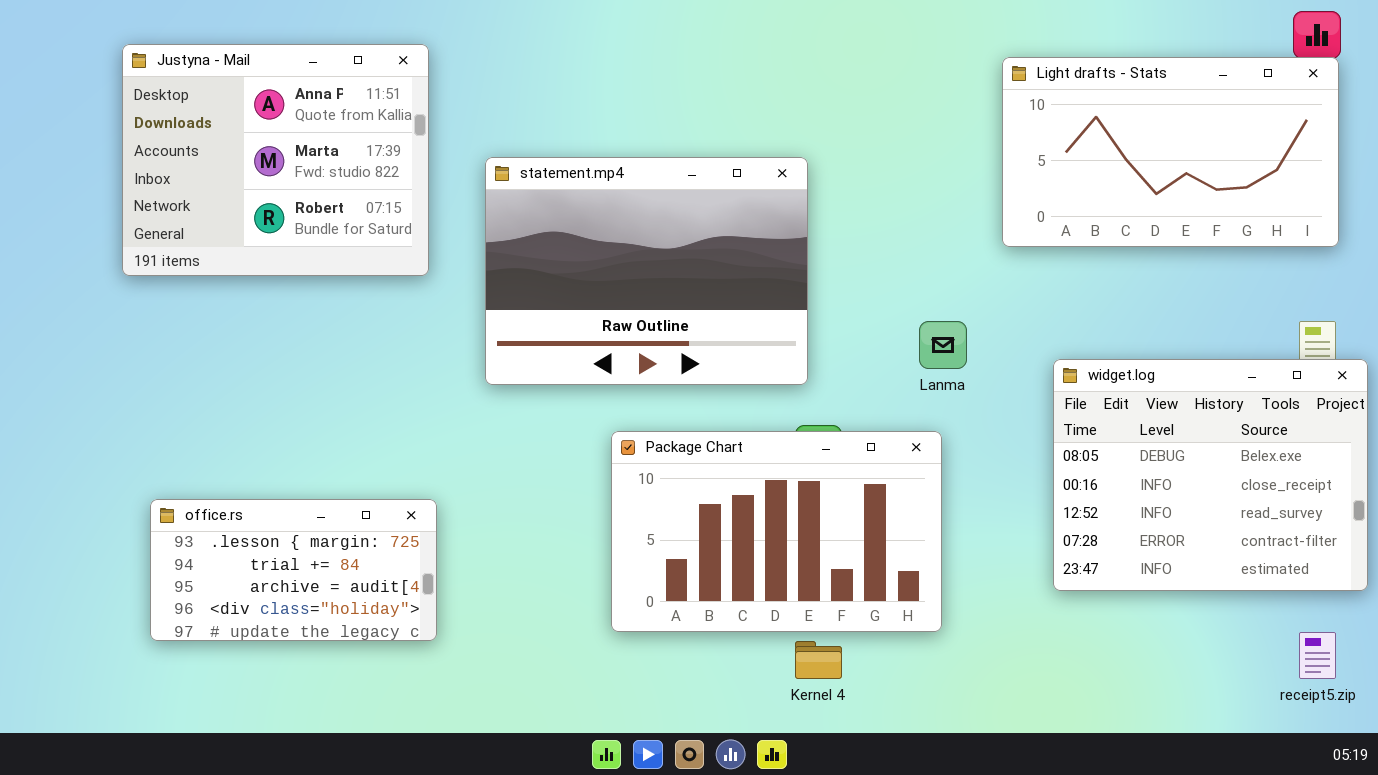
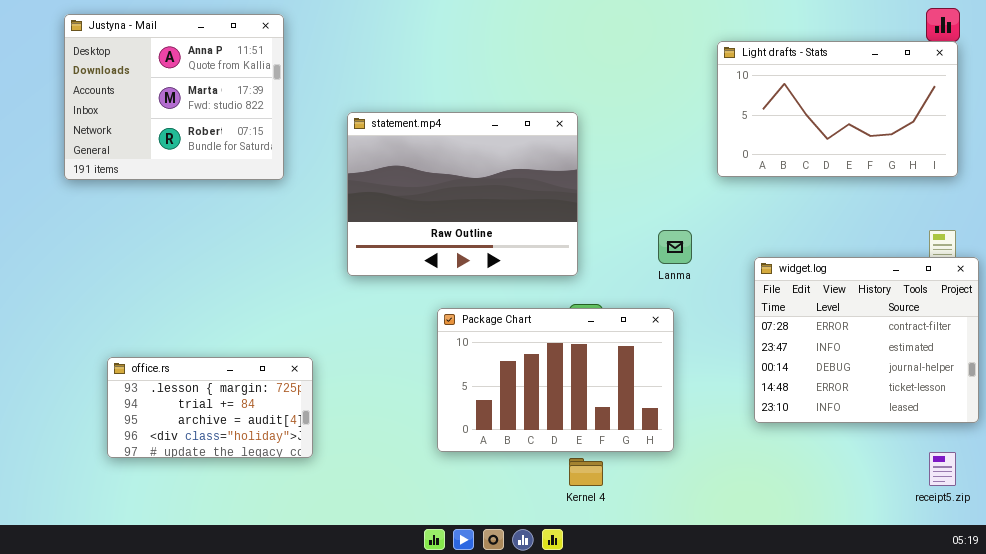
Justyna - Mail: [122,44,429,276] -> [64,14,284,180], moved
widget.log: [1053,359,1368,591] -> [754,257,979,423], scrolled down 3 rows

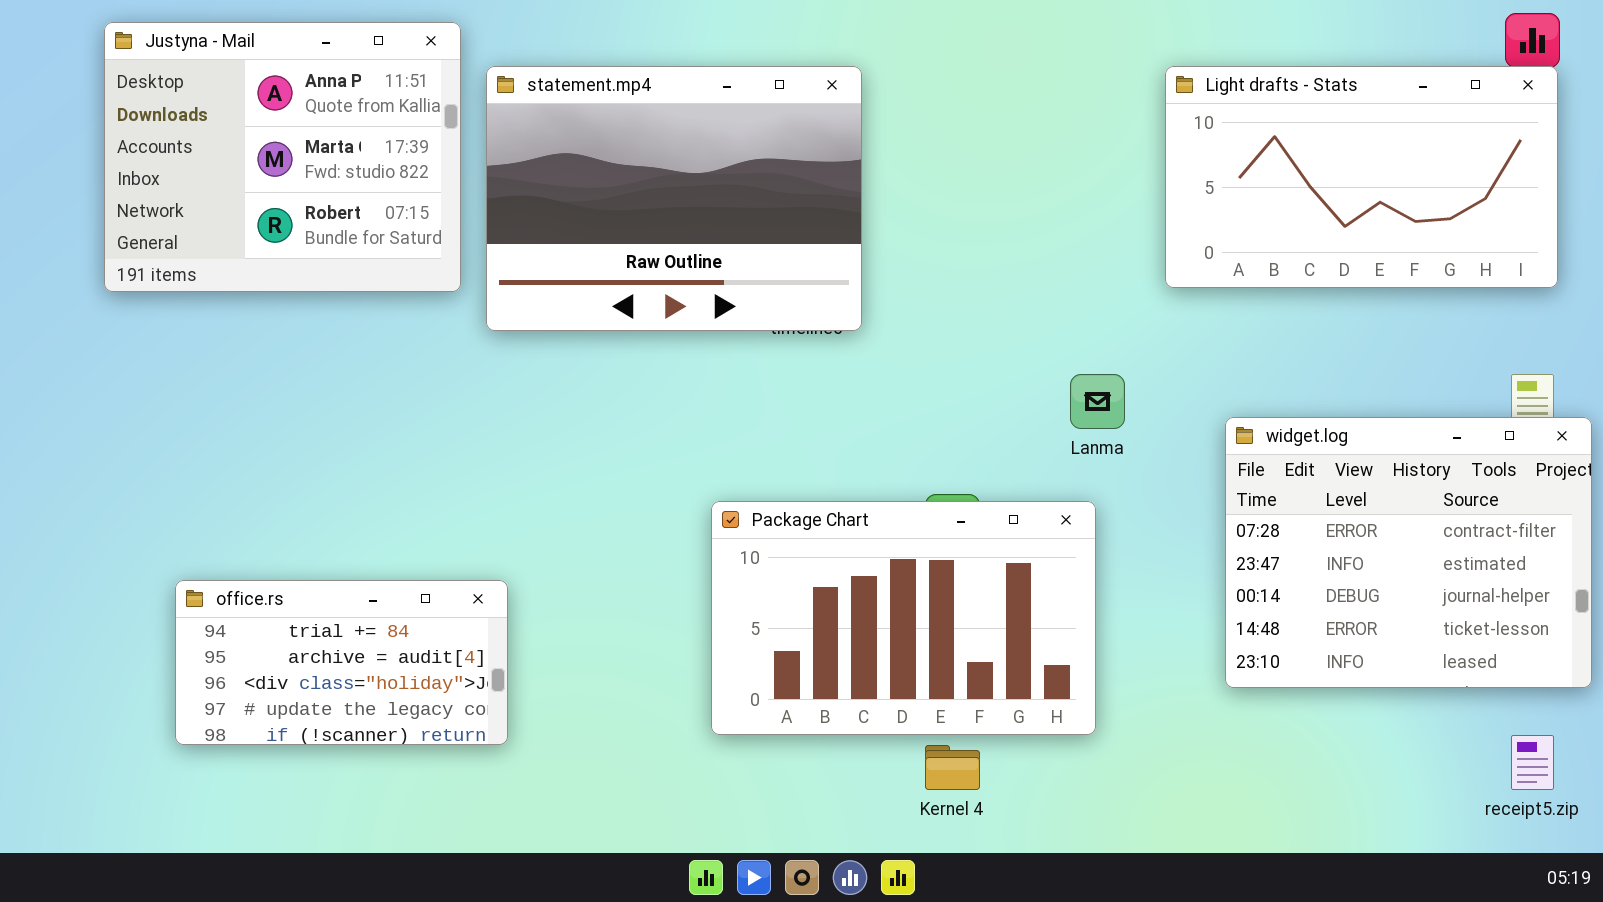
statement.mp4: [347,112,578,276] -> [486,66,862,331], moved
office.rs: [107,357,313,458] -> [175,580,508,745], scrolled down 1 row

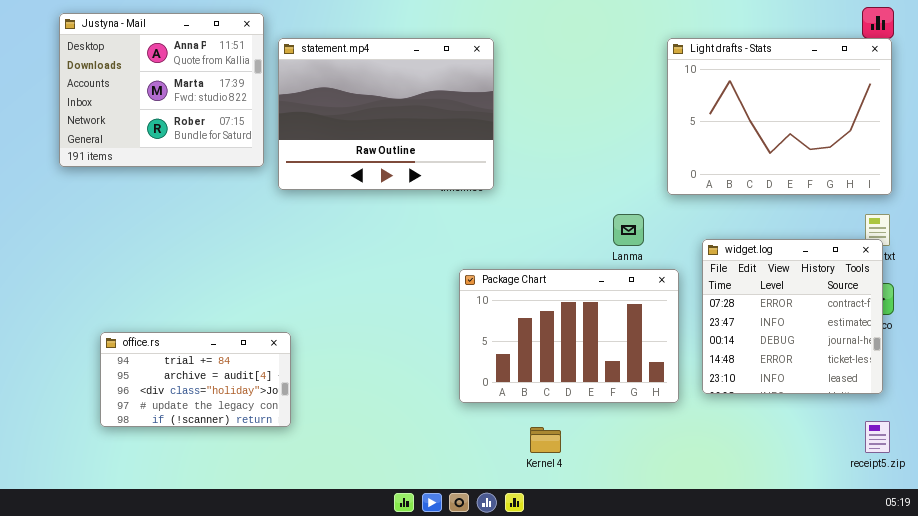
Light drafts - Stats: [1165,66,1558,288] -> [667,38,892,195], resized
widget.log: [1225,417,1592,688] -> [702,239,883,394], resized
Package Chart: [711,501,1096,735] -> [459,269,679,403], moved

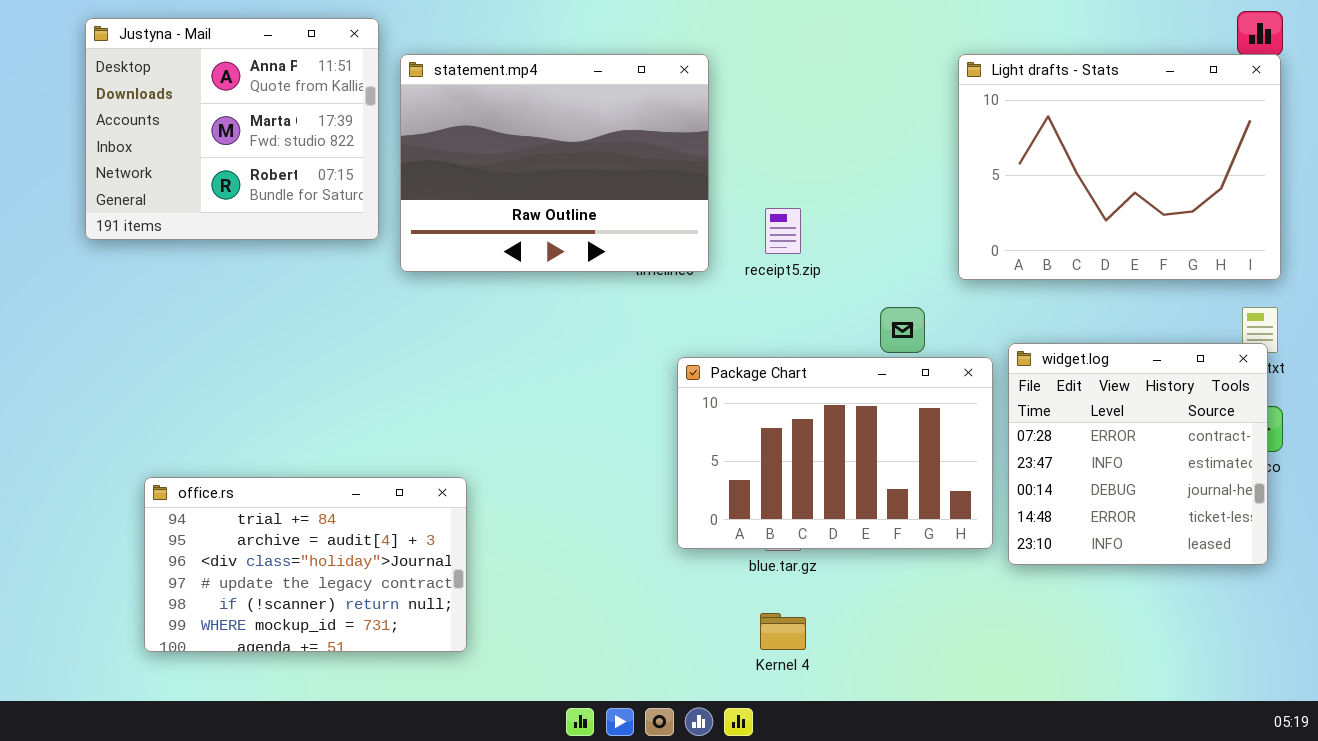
Package Chart: [459,269,679,403] -> [677,357,993,549], moved
office.rs: [100,332,291,427] -> [144,477,467,652], resized
receipt5.zip: [865,421,890,453] -> [765,208,801,254], moved

